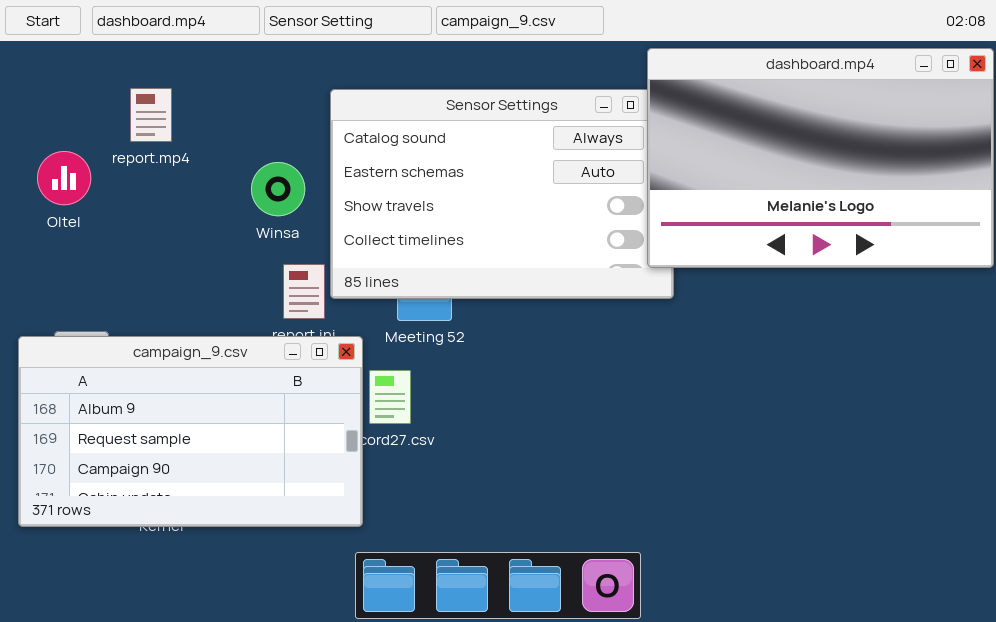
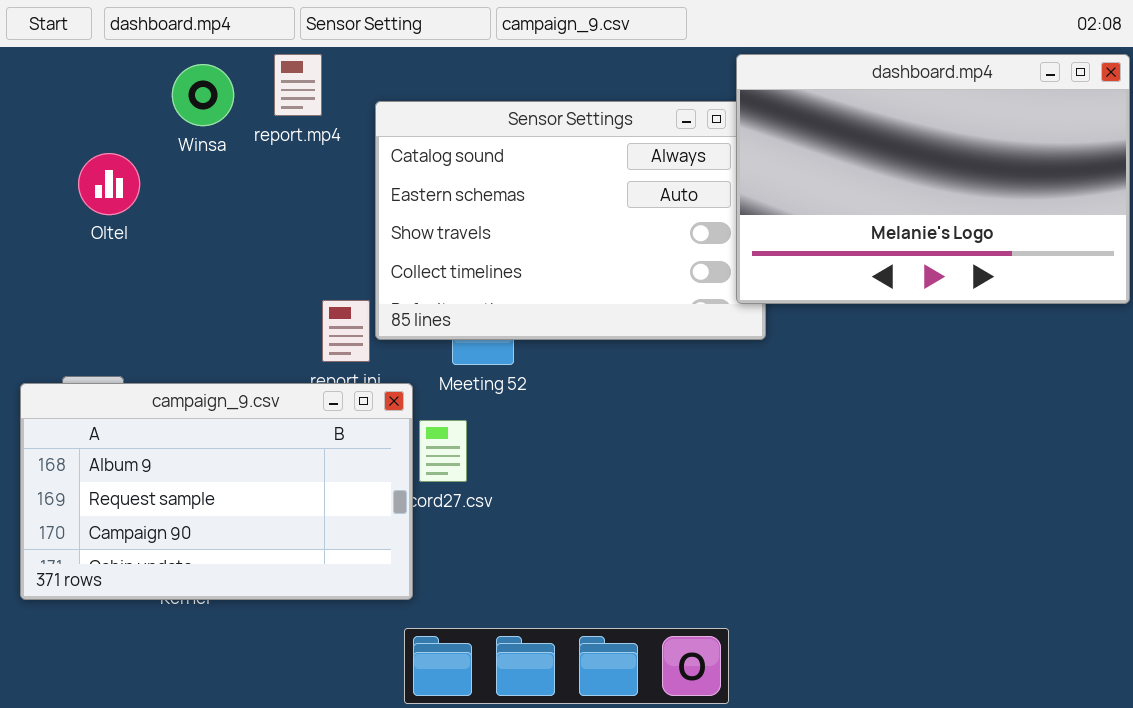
report.mp4: [130,88,172,142] -> [274,54,322,116], moved
Oltel: [37,151,91,205] -> [78,153,140,215], moved
Winsa: [251,162,305,216] -> [172,64,234,126], moved

